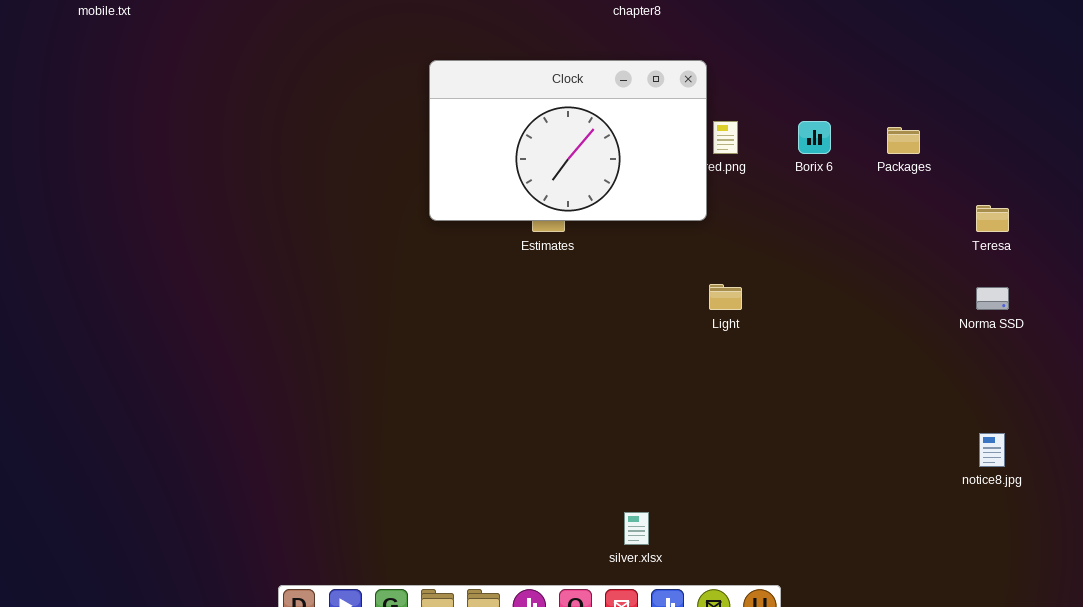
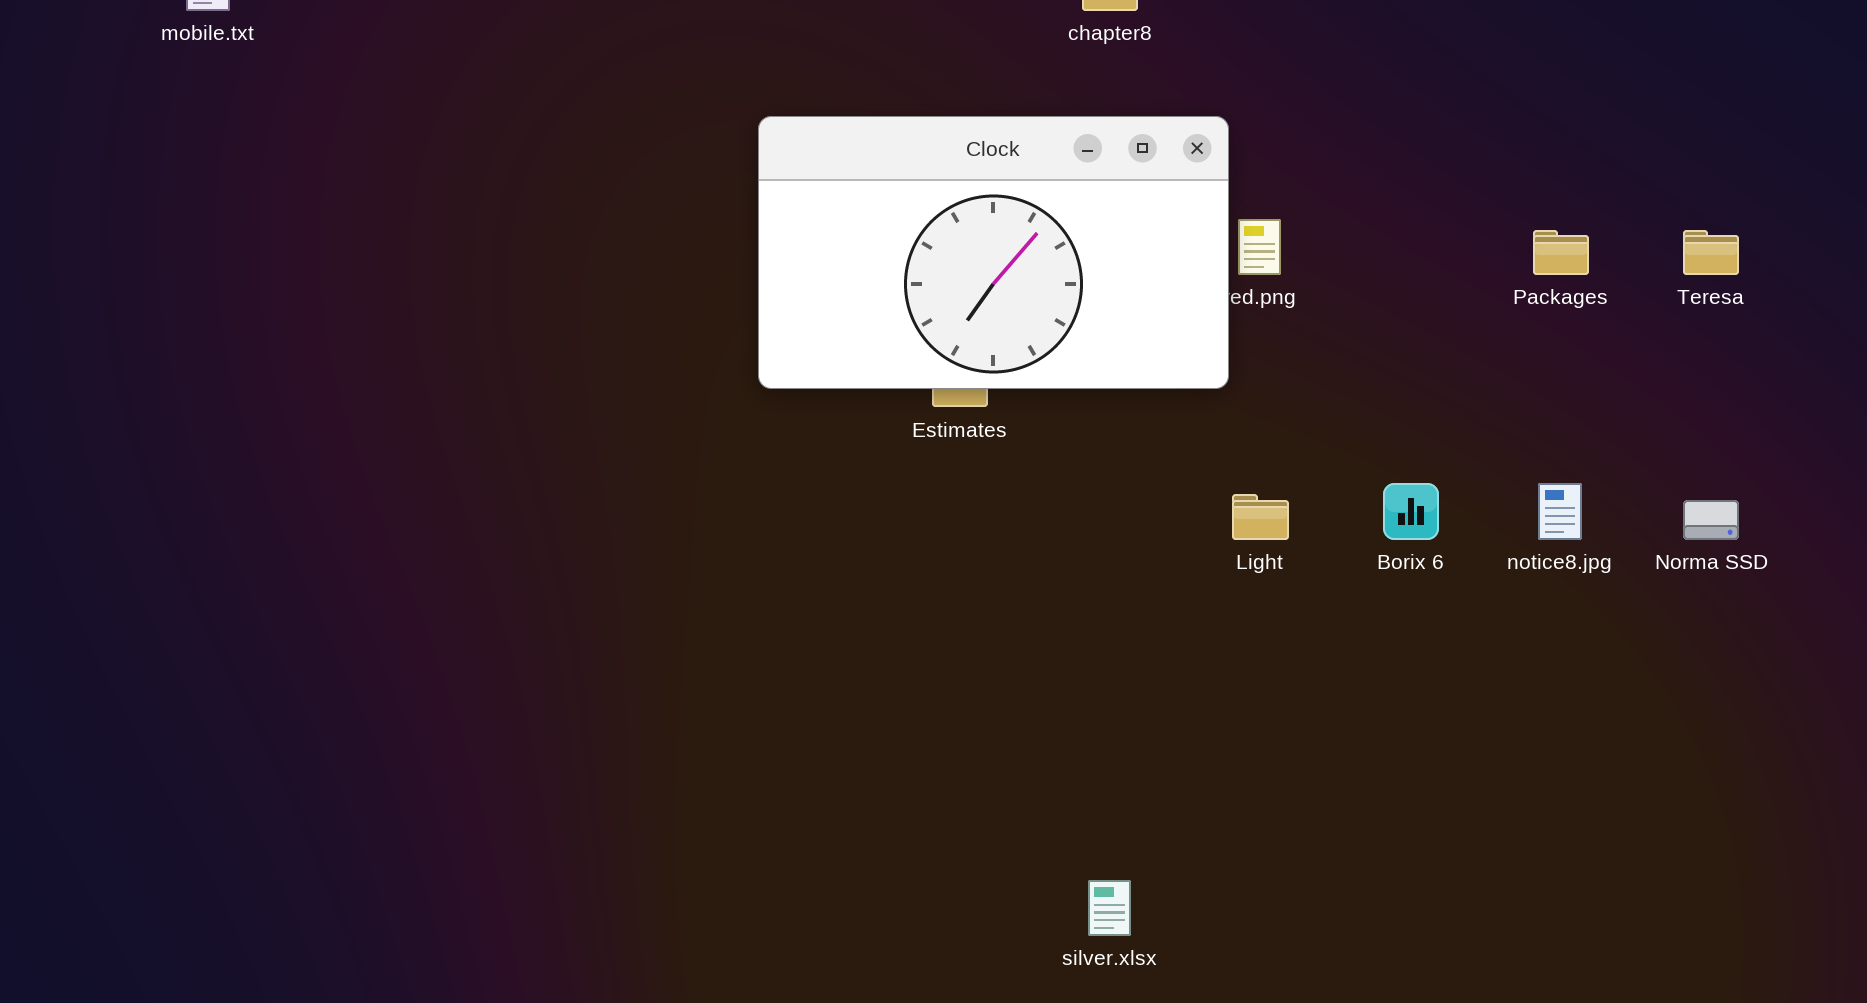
Borix 6: [798,121,831,154] -> [1383,483,1439,540], moved
Teresa: [976,205,1009,232] -> [1683,230,1739,275], moved
notice8.jpg: [979,433,1005,467] -> [1538,483,1582,540], moved

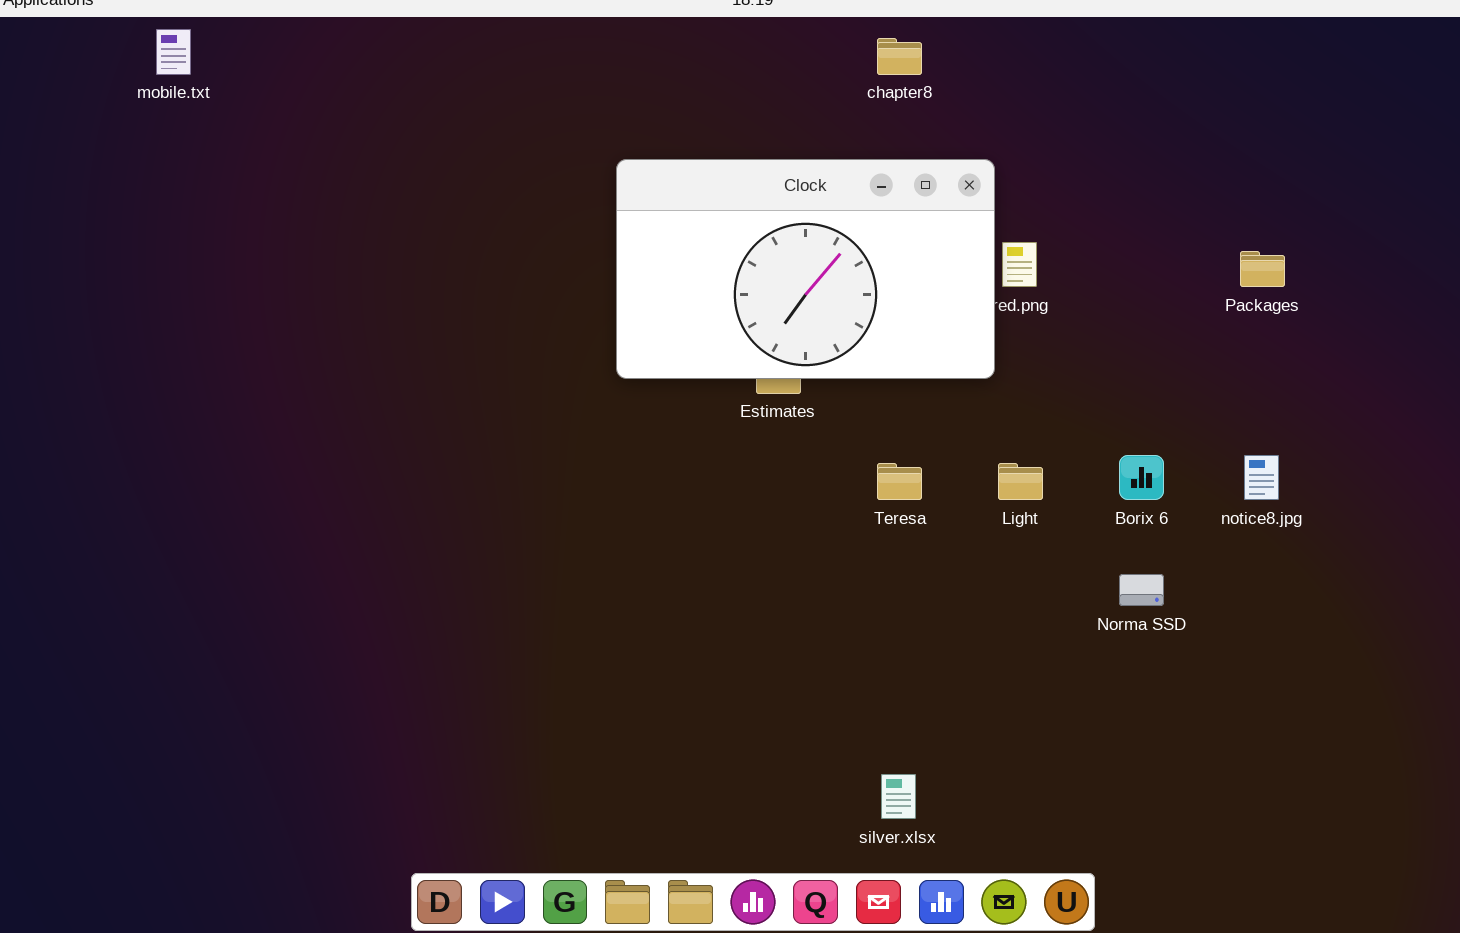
Teresa: [1683,230,1739,275] -> [877,463,922,500], moved
Norma SSD: [1683,500,1739,540] -> [1119,574,1164,606], moved

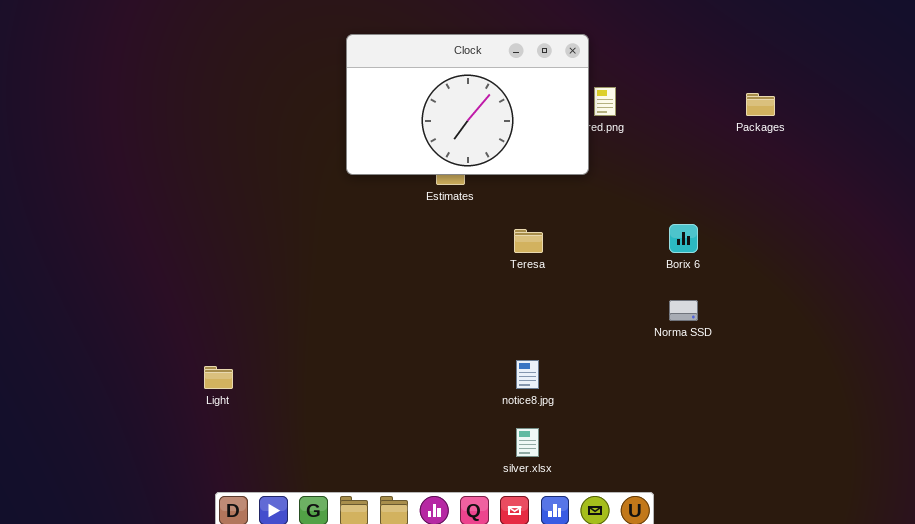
notice8.jpg: [1244,455,1279,500] -> [516,360,539,389], moved
Light: [998,463,1043,500] -> [204,366,233,389], moved

